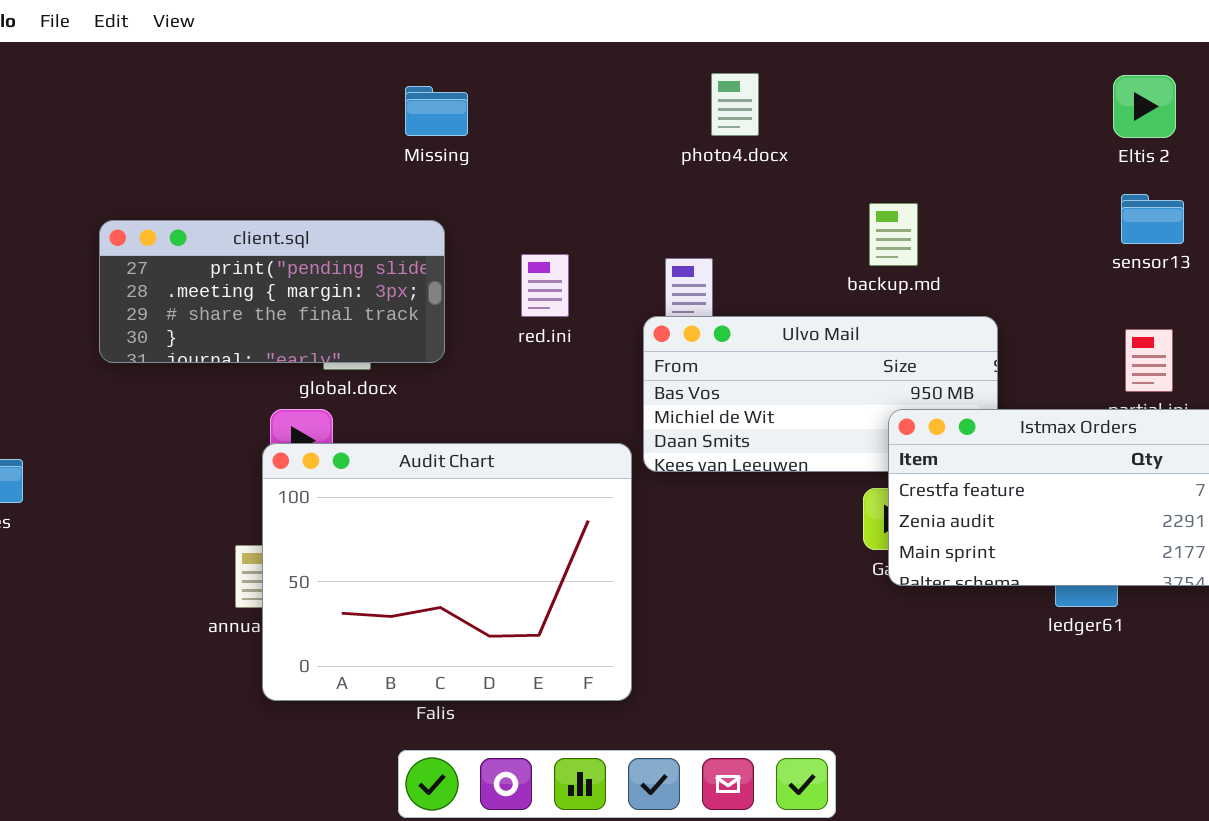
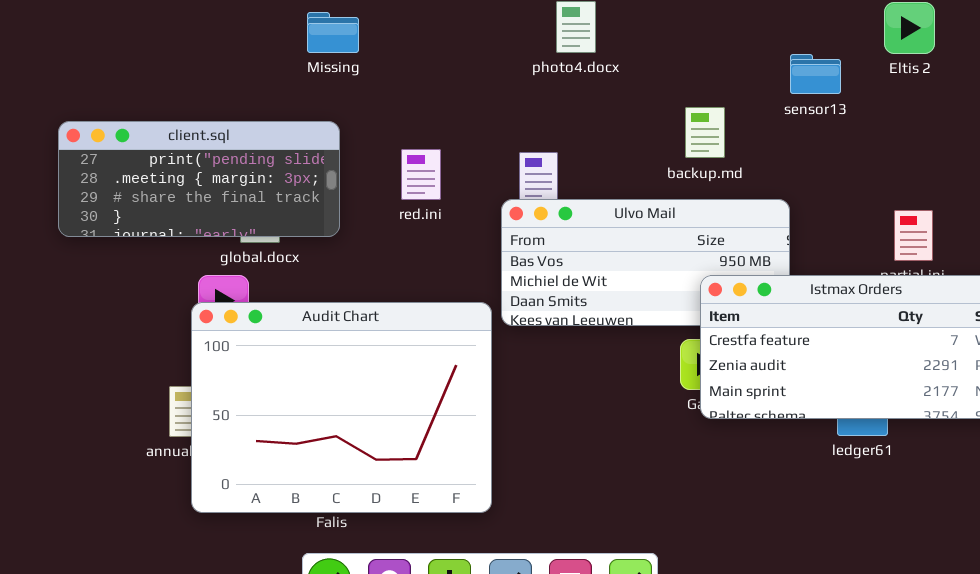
sensor13: [1121,194,1184,244] -> [790,54,841,94], moved

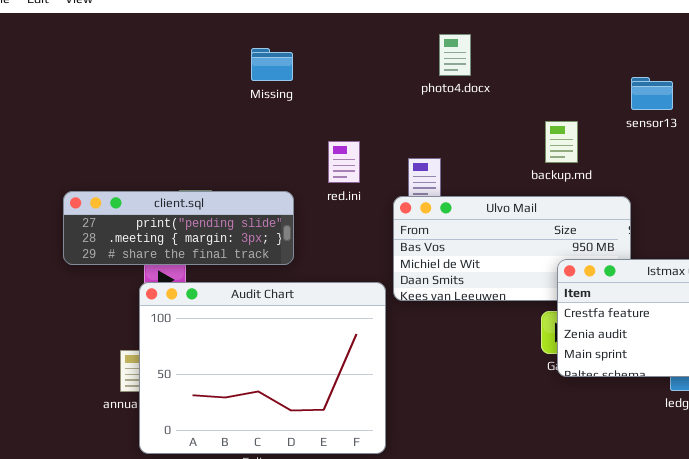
Missing: [307,12,359,53] -> [251,48,293,81], moved
client.sql: [58,121,340,237] -> [63,191,294,265], moved, resized
red.ini: [401,149,441,200] -> [328,141,360,183], moved

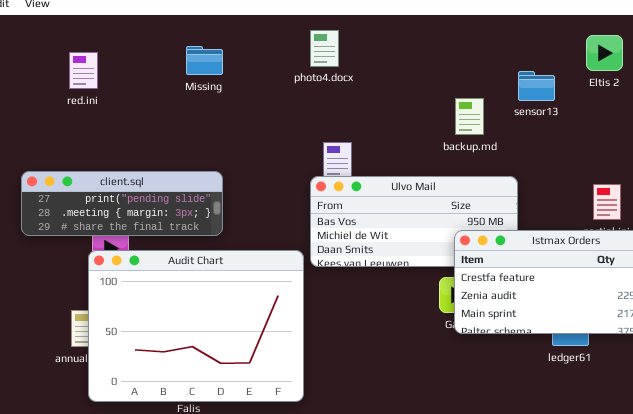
photo4.docx: [439,34,471,76] -> [310,30,339,67], moved
backup.md: [545,121,578,163] -> [455,98,484,135], moved
red.ini: [328,141,360,183] -> [69,52,98,89], moved

